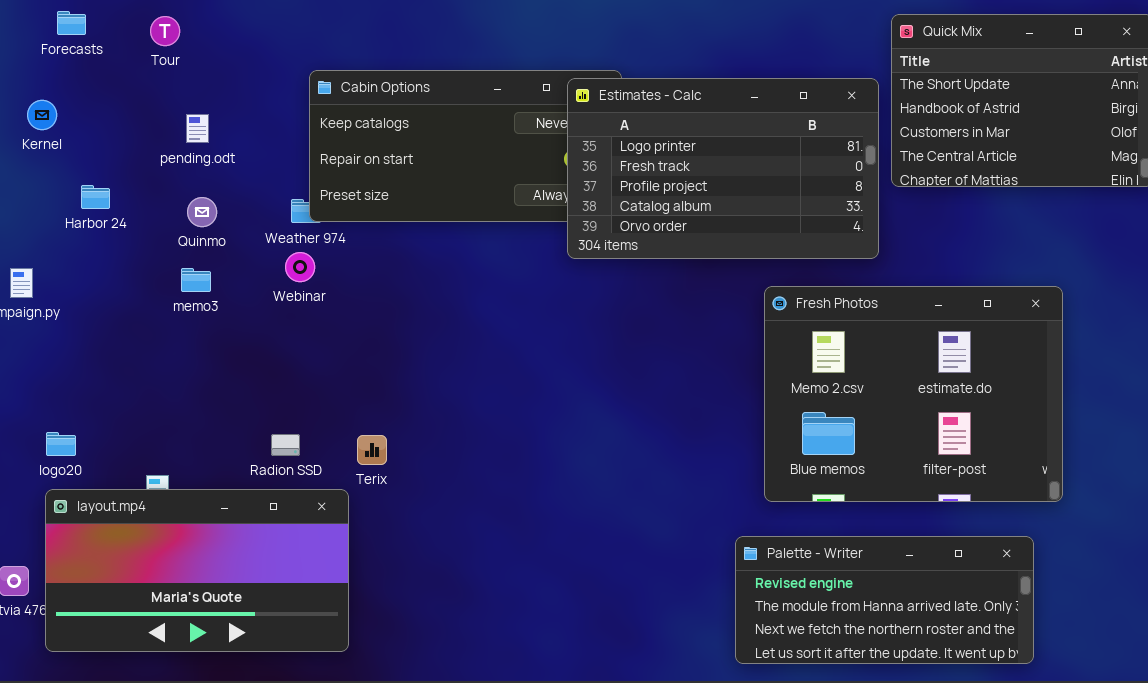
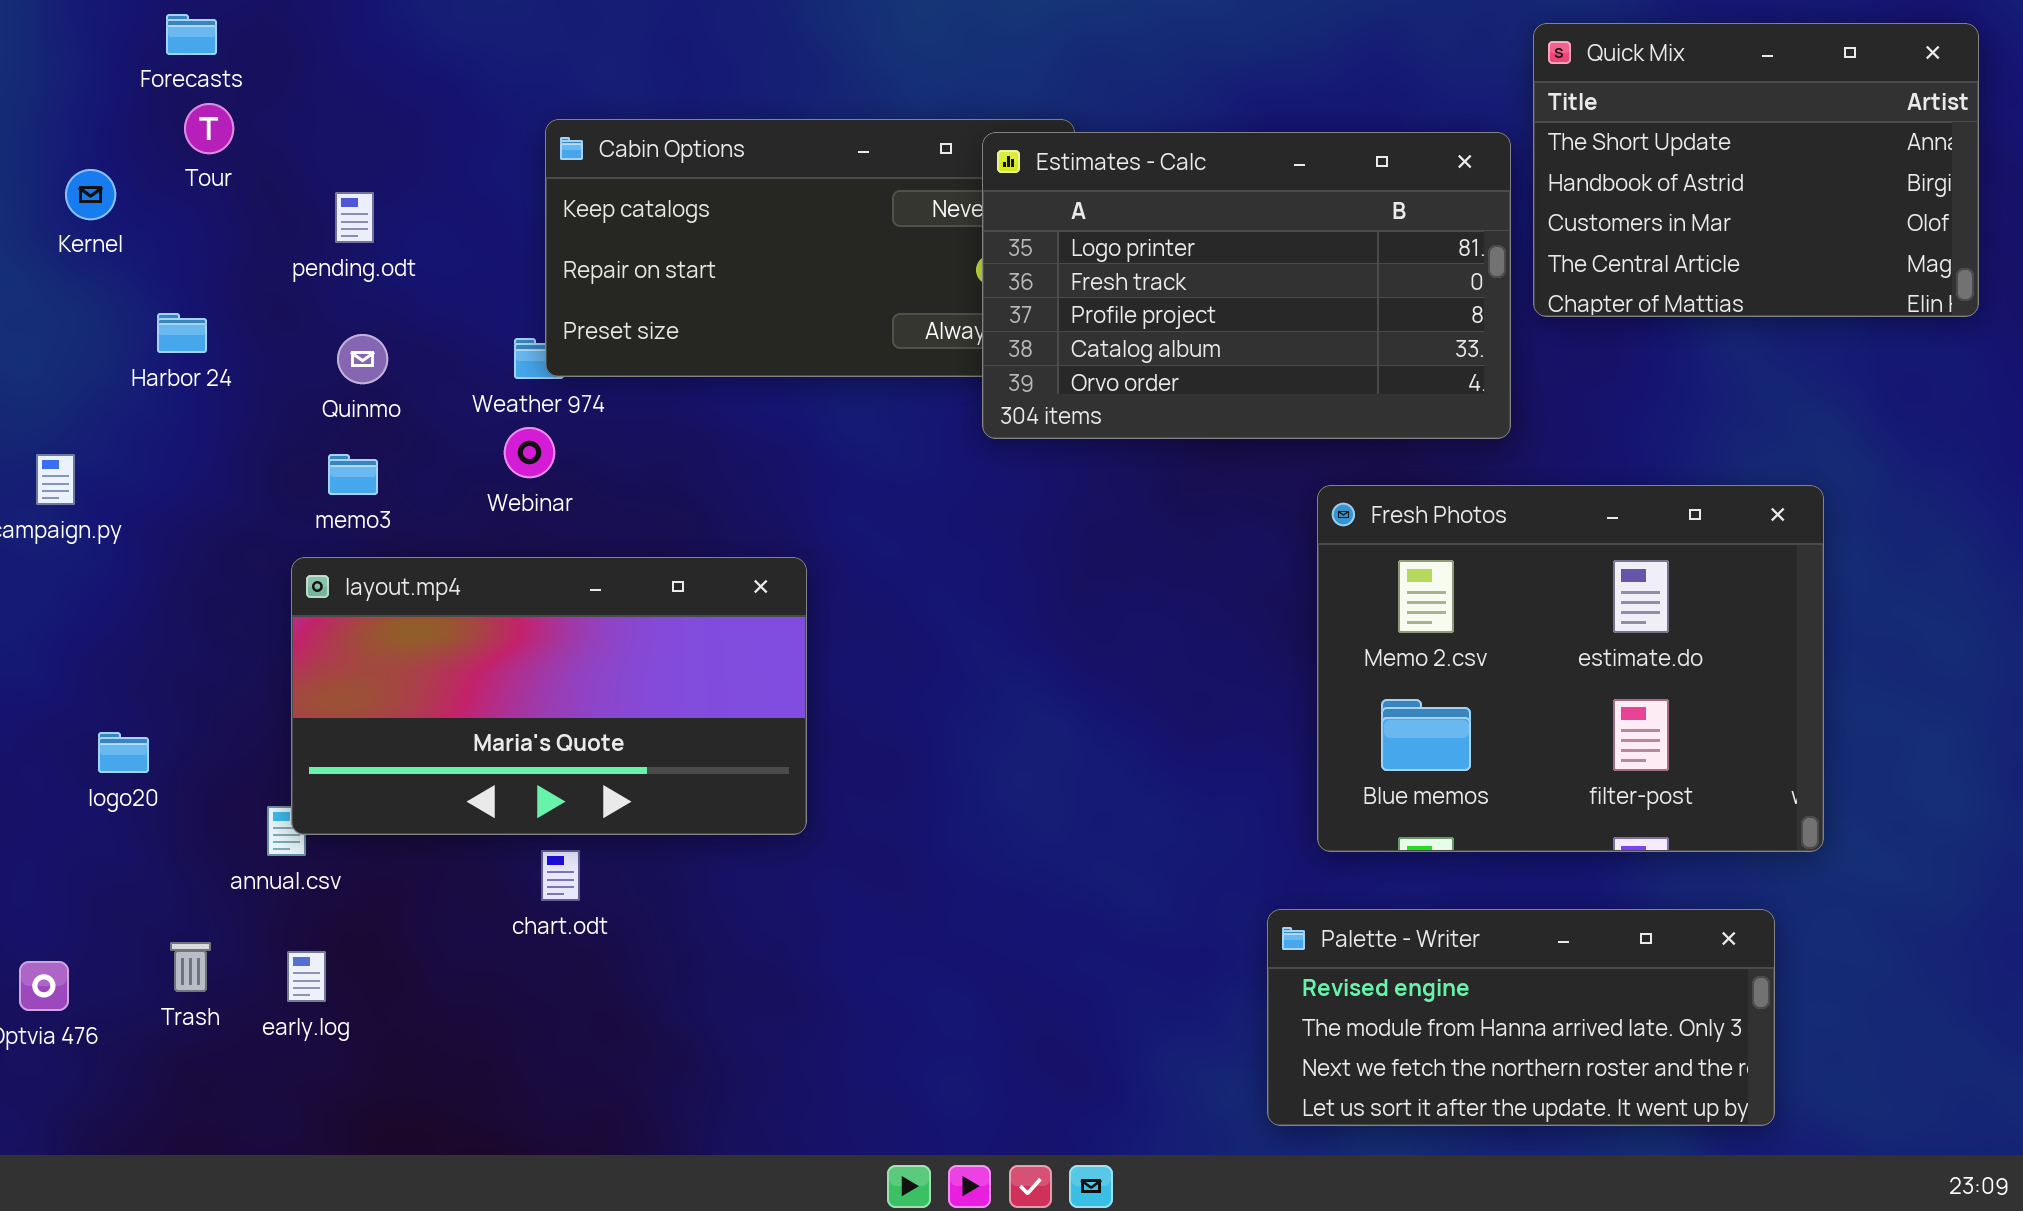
Forecasts: [57,11,86,35] -> [166,14,217,55], moved
Tour: [150,16,180,46] -> [184,103,234,154], moved
layout.mp4: [45,489,349,652] -> [291,557,807,835], moved

